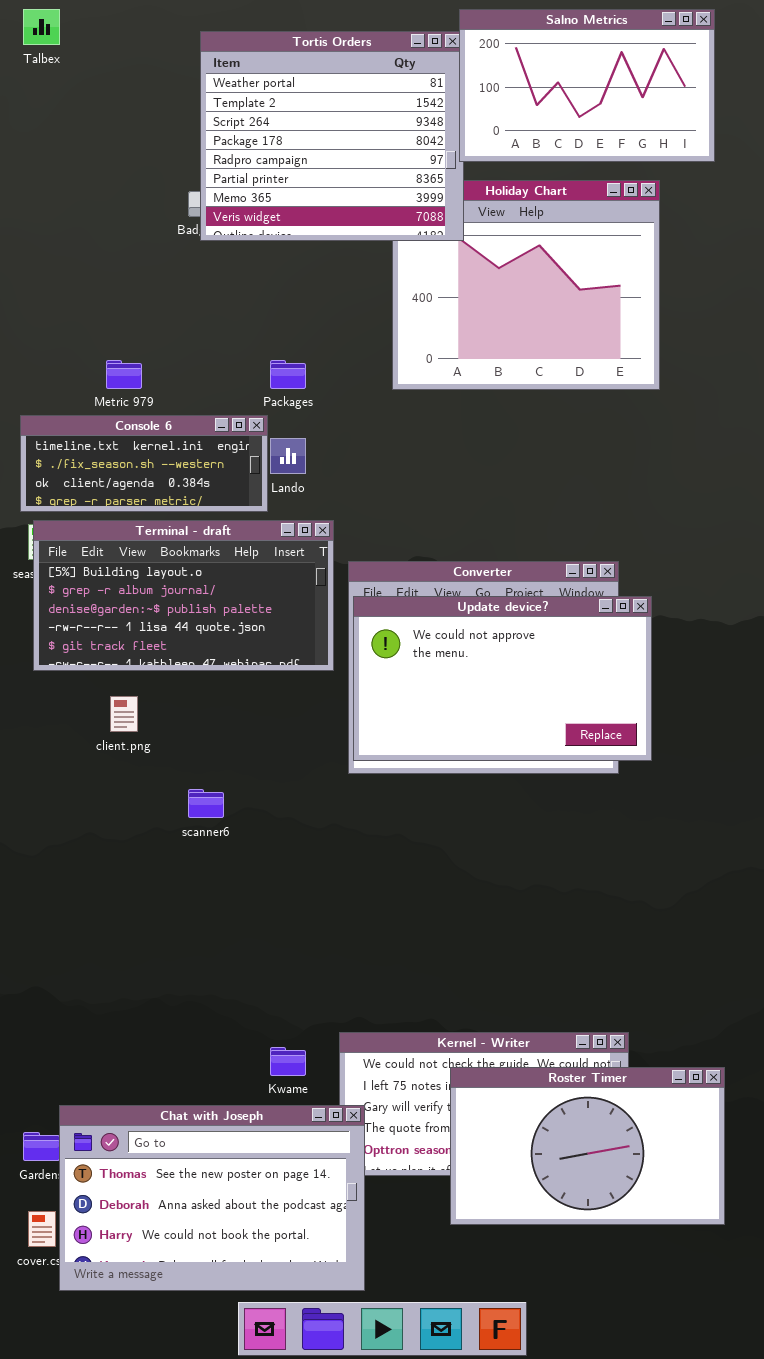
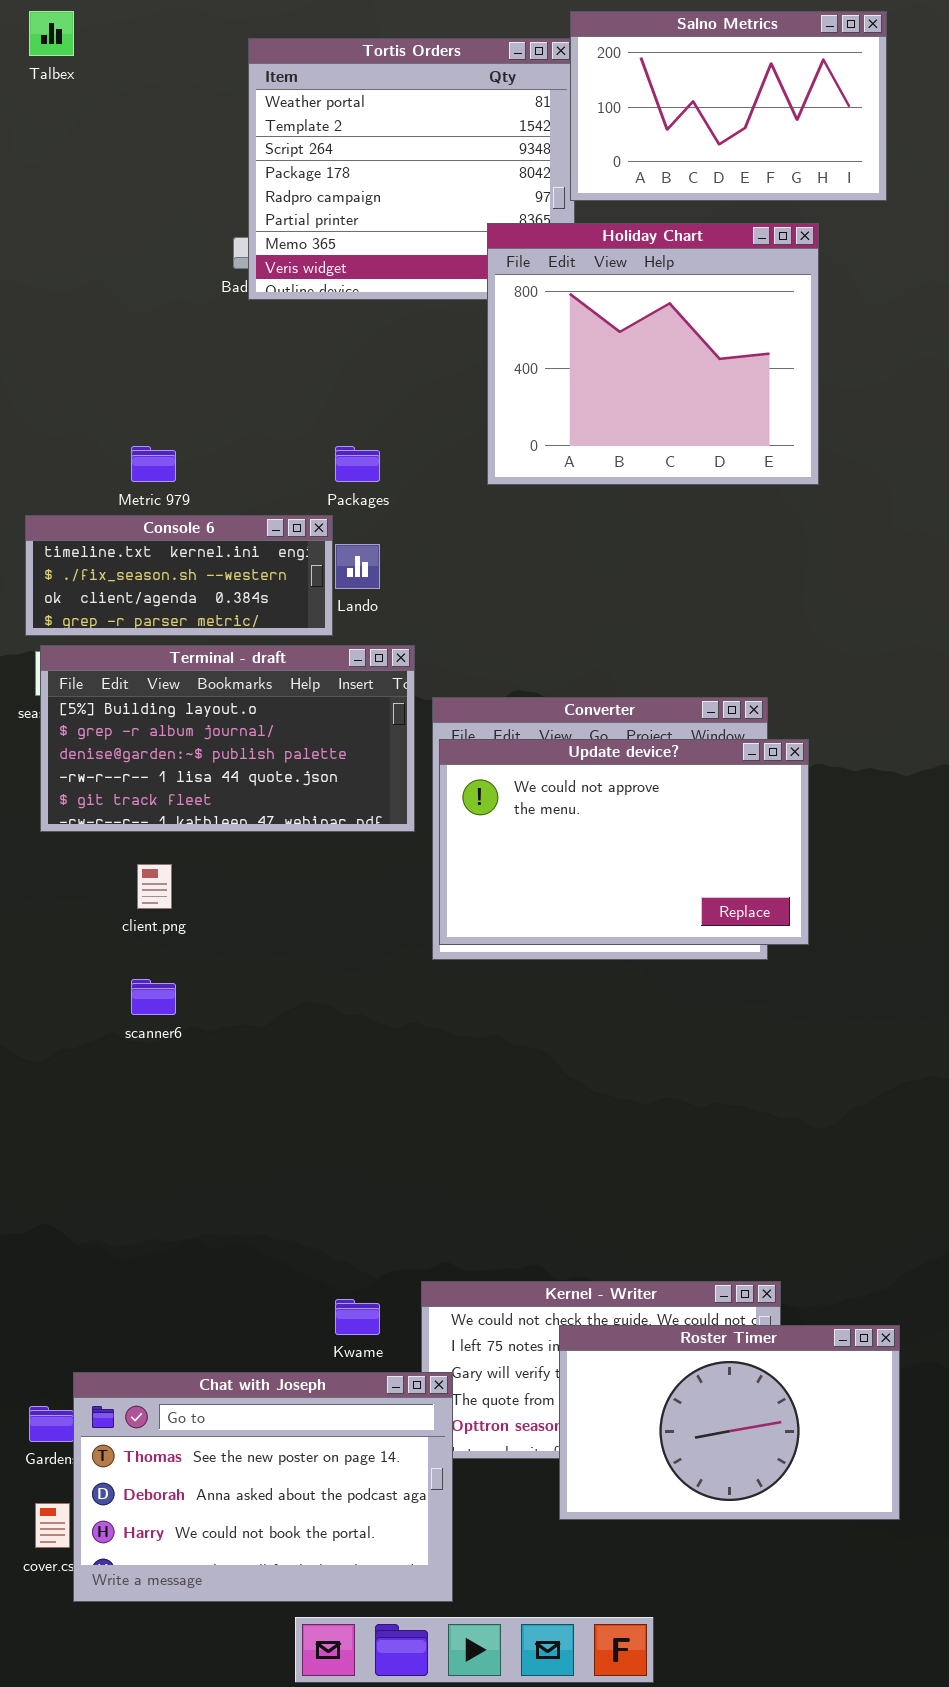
Holiday Chart: [392,180,660,390] -> [487,223,819,485], raised
scanner6: [188,789,224,818] -> [131,979,176,1015], moved

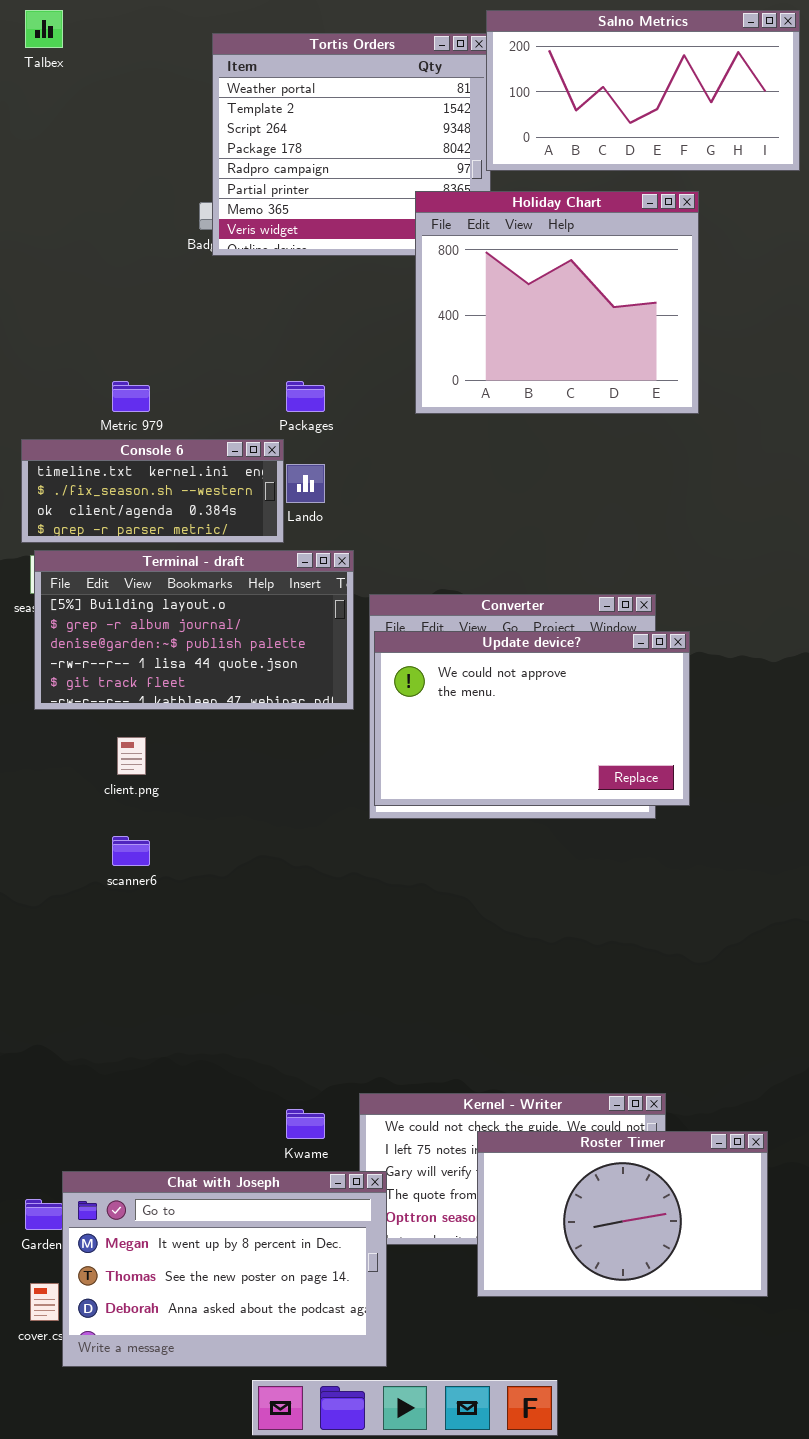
Salno Metrics: [570,11,887,201] -> [486,10,800,171], resized
Chat with Joseph: [73,1372,453,1602] -> [62,1171,387,1367], scrolled up 1 row

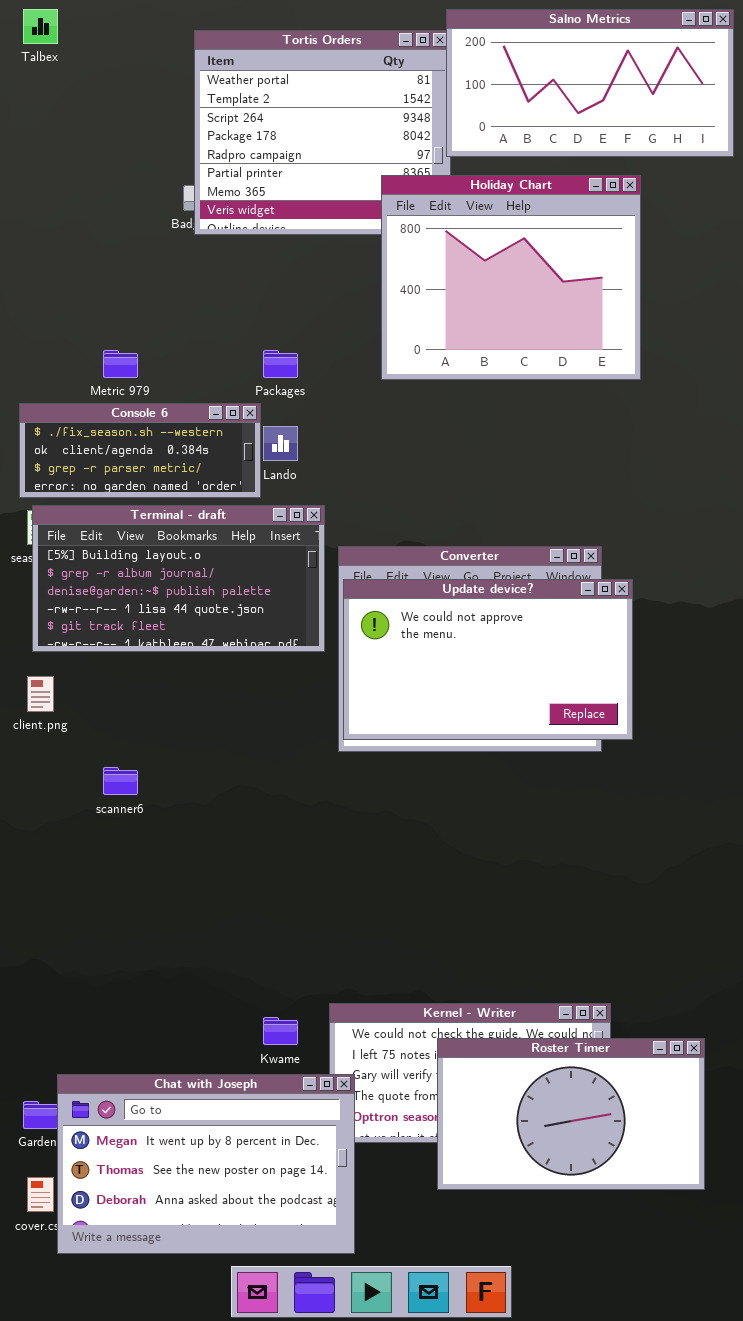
Console 6: [21,439,284,543] -> [19,403,261,498], scrolled down 1 row
client.png: [117,737,146,775] -> [27,676,54,712], moved

